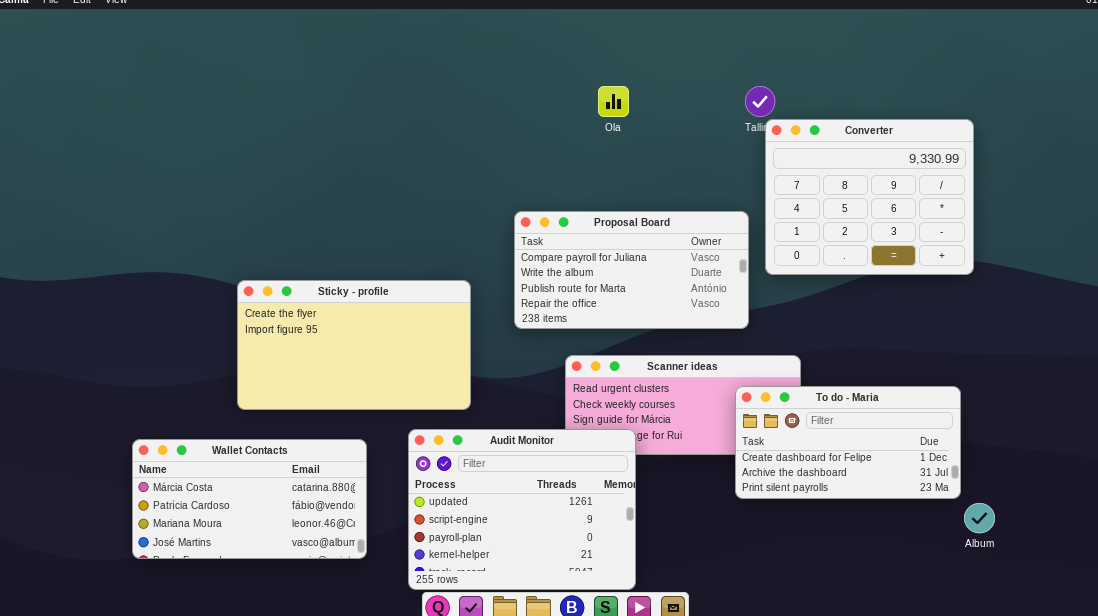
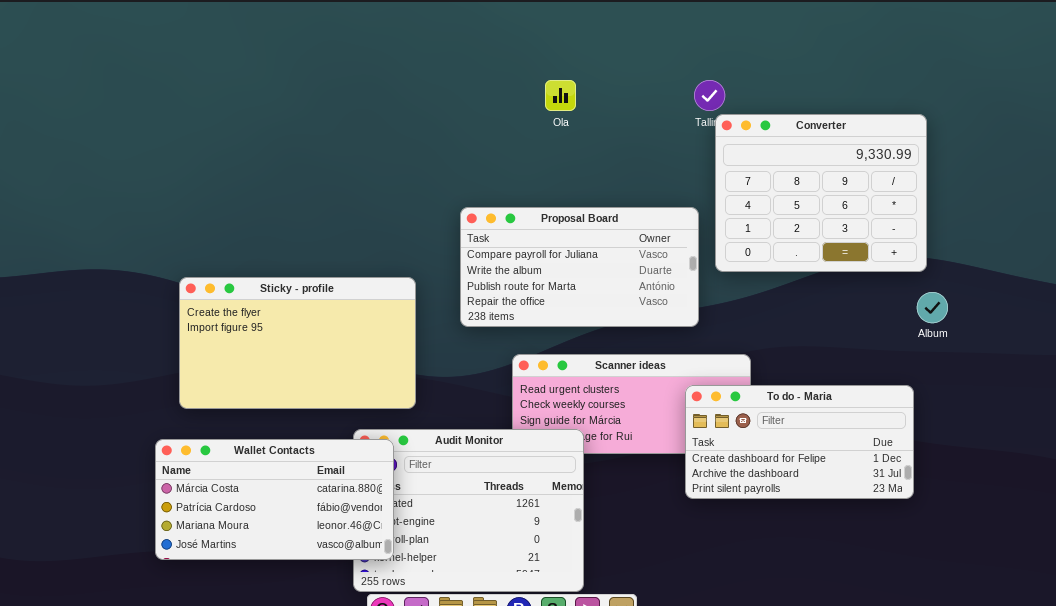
Wallet Contacts: [132,439,367,559] -> [155,439,394,560], moved
Album: [964,503,995,533] -> [917,292,948,323], moved

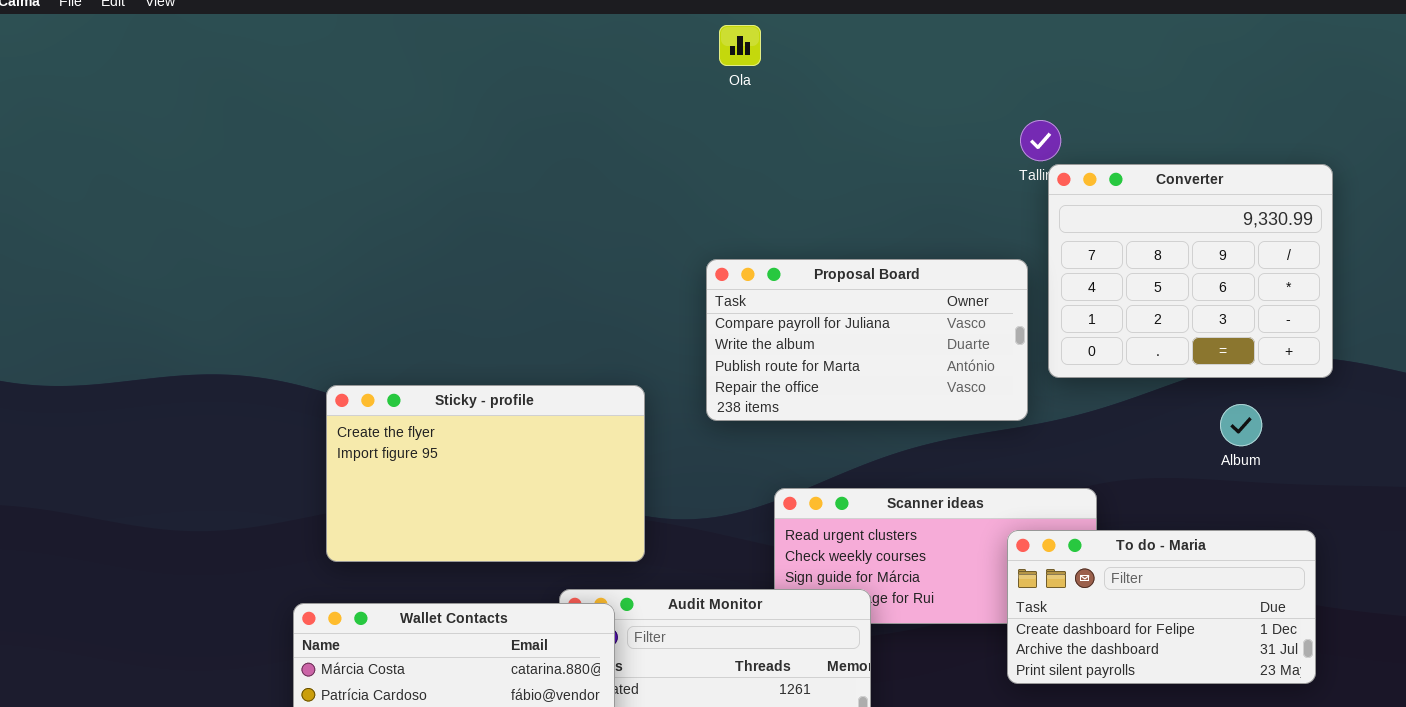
Ola: [545,80,576,111] -> [719,25,761,66], moved
Proposal Board: [460,207,699,327] -> [706,259,1028,421], moved
Album: [917,292,948,323] -> [1220,404,1262,446], moved

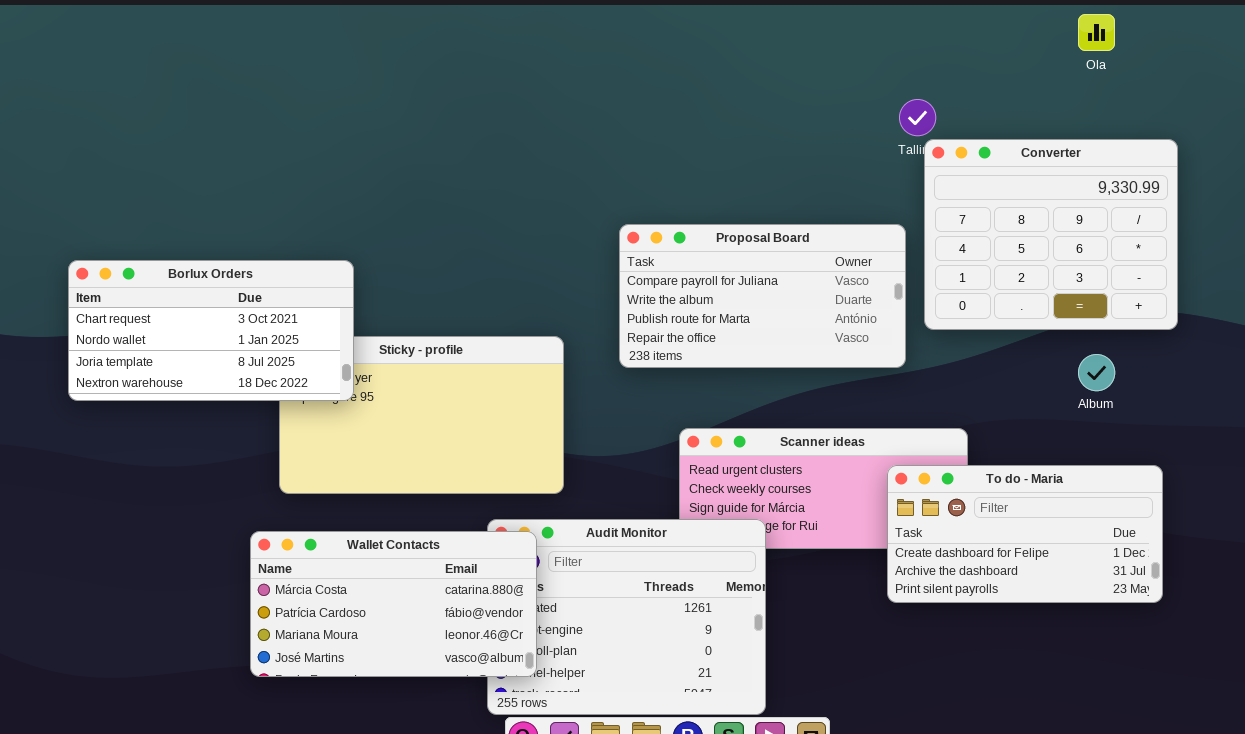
Ola: [719,25,761,66] -> [1078,14,1115,51], moved
Borlux Orders: none -> [68,260,354,401], opened

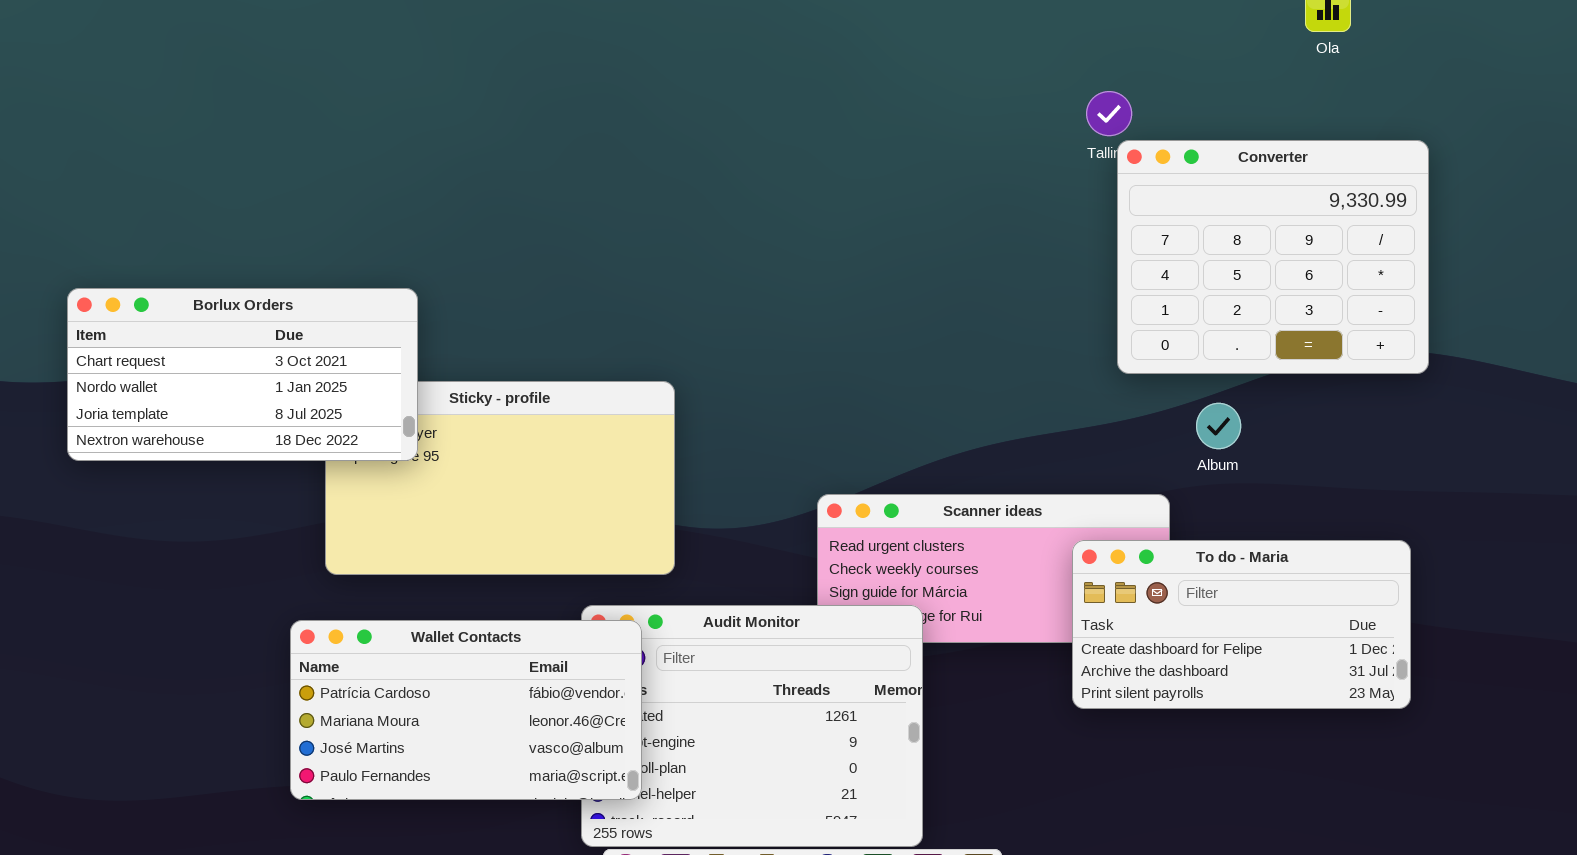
Proposal Board: [619,224,906,368] -> none, closed
Album: [1078,354,1115,391] -> [1196,403,1241,449], moved
Wallet Contacts: [250,531,537,677] -> [290,620,642,800], scrolled down 1 row

